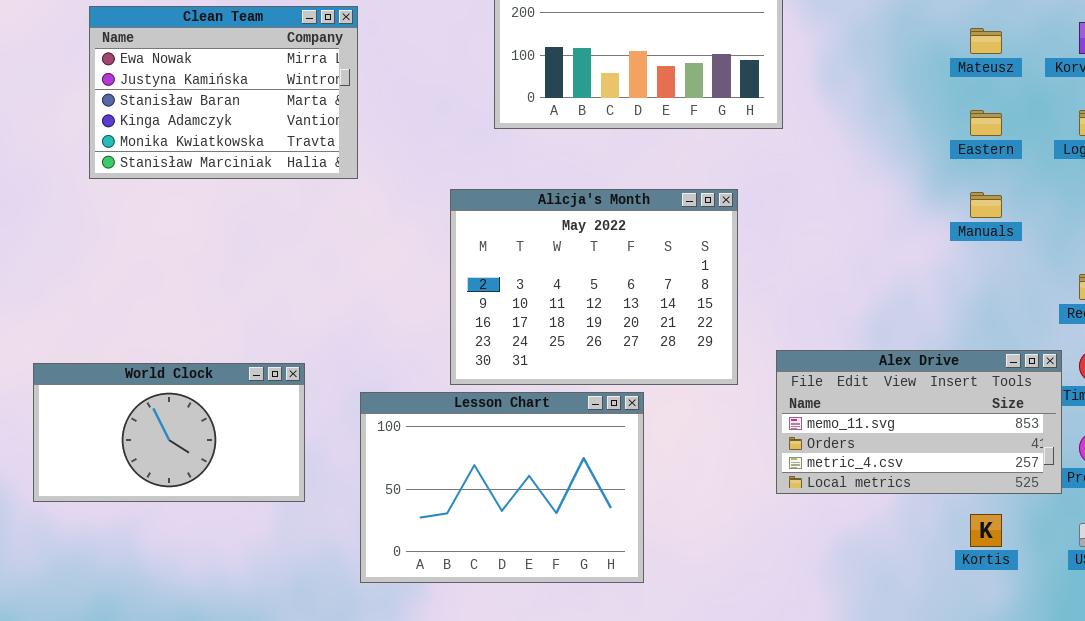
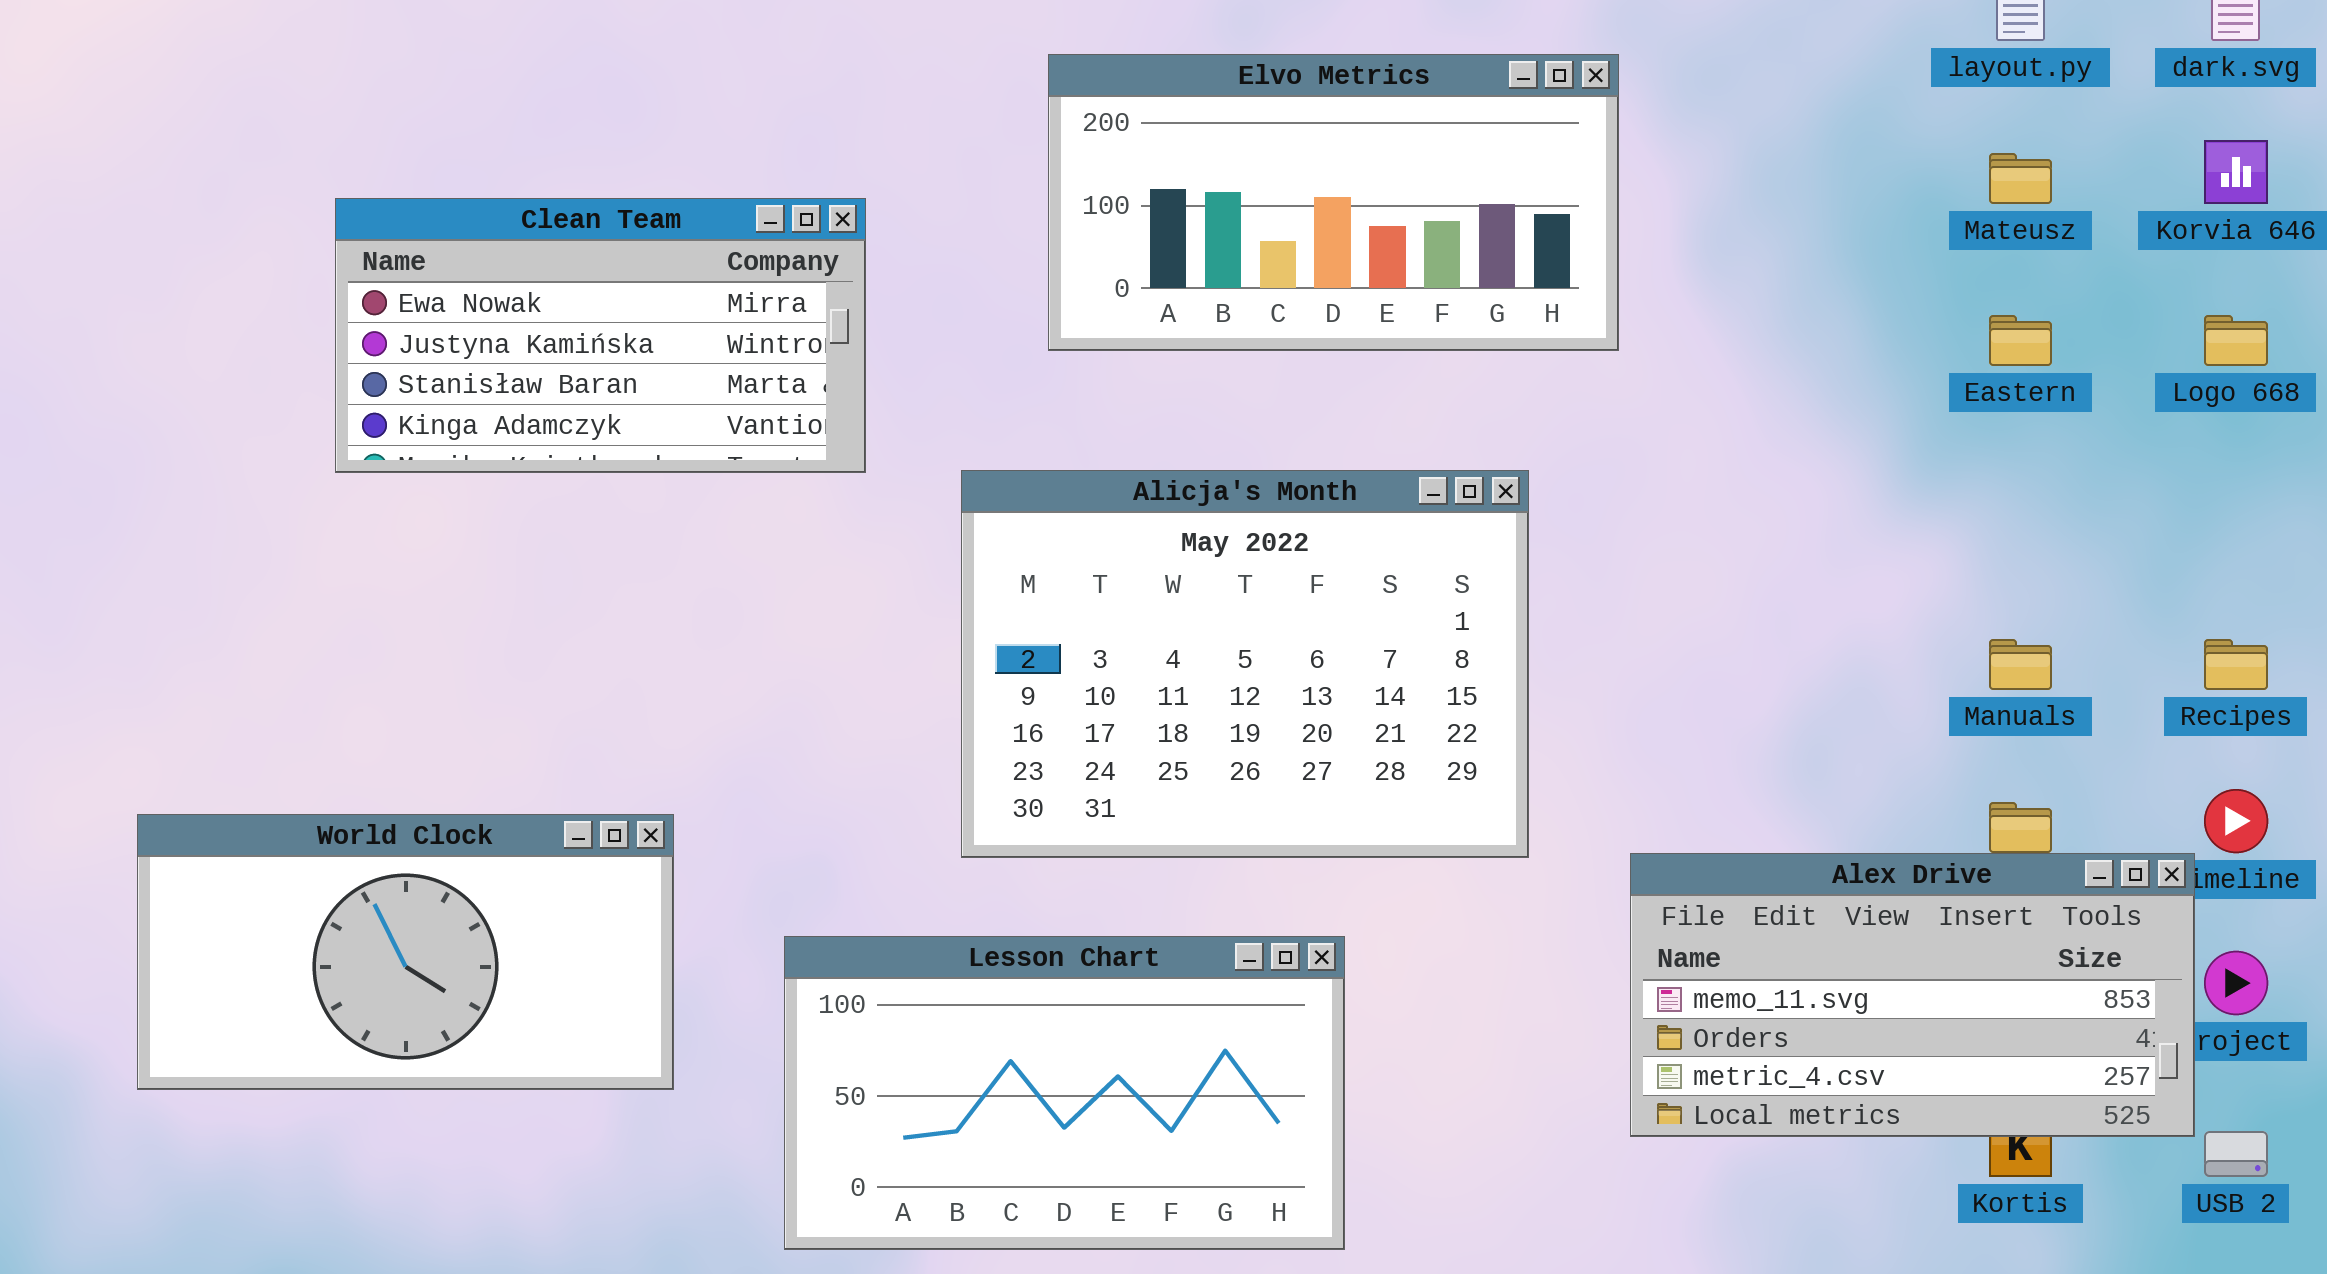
Clean Team: [89,6,358,179] -> [335,198,866,473], moved, resized
Manuals: [970,192,1002,218] -> [1989,639,2052,690], moved
Alex Drive: [776,350,1062,494] -> [1630,853,2195,1137], moved
Lesson Chart: [360,392,644,583] -> [784,936,1345,1250], resized

